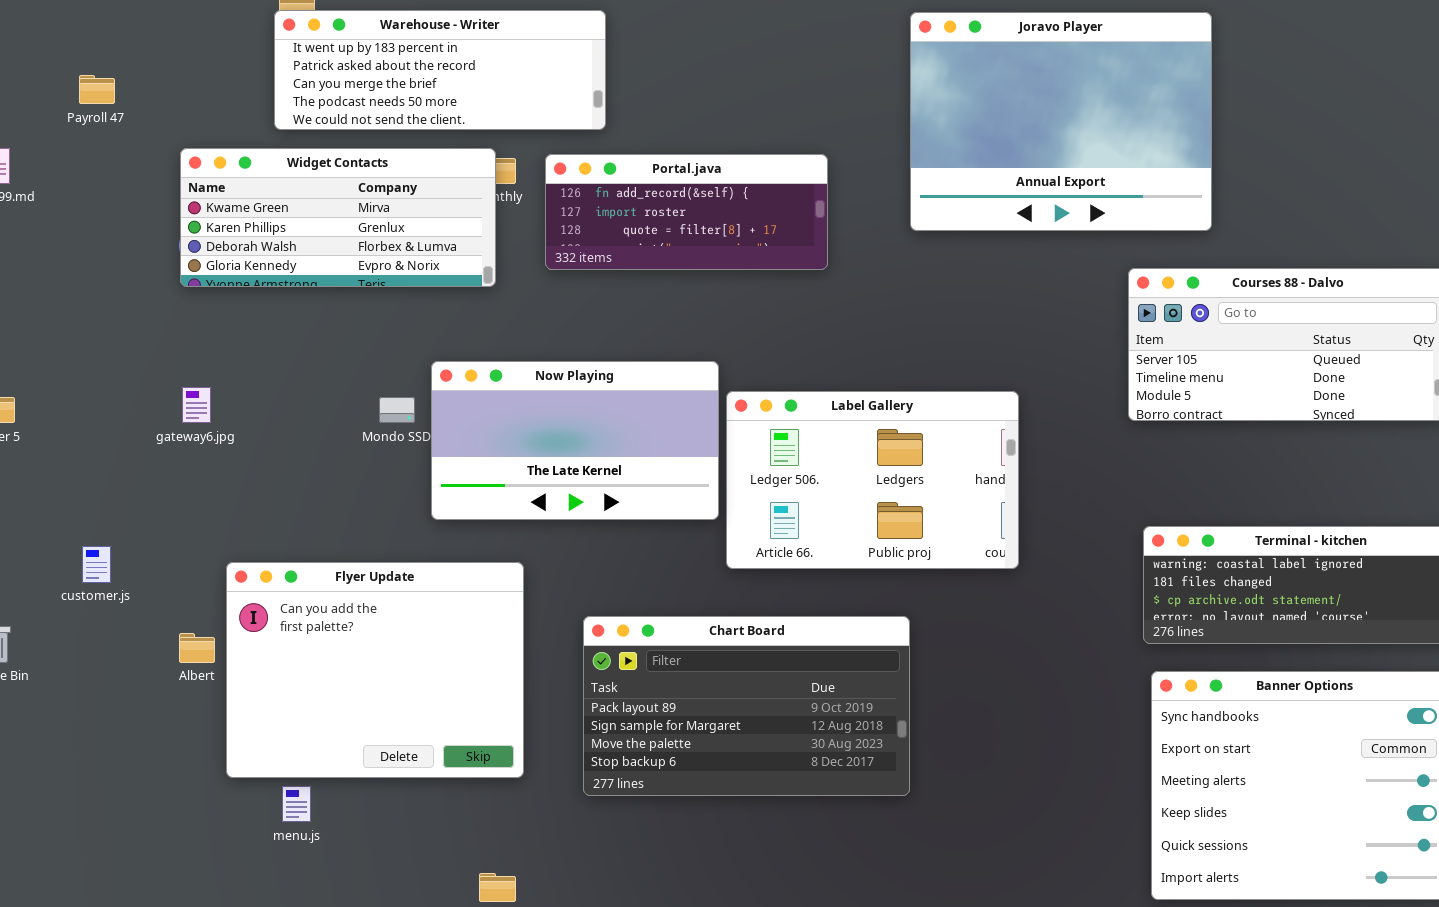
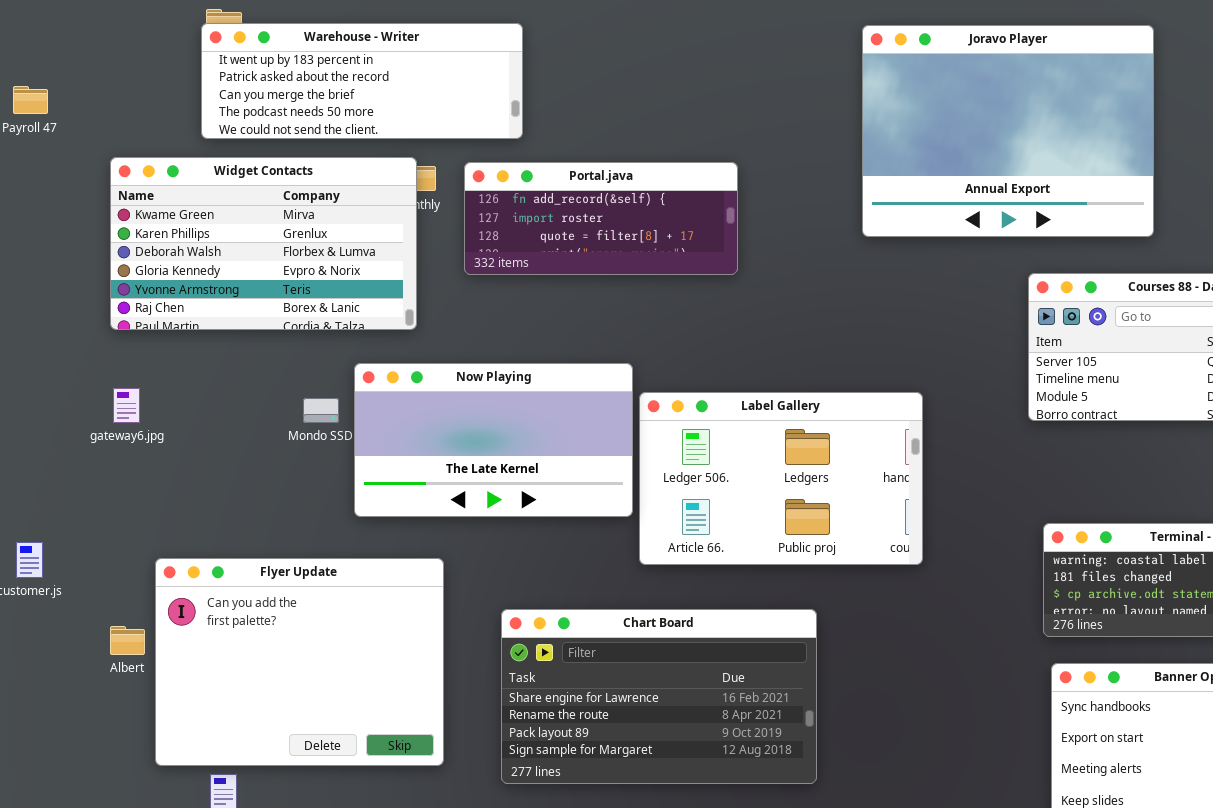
Joravo Player: [910,12,1212,231] -> [862,25,1154,237], moved
Widget Contacts: [180,148,496,287] -> [110,157,417,330], resized
Chart Board: [583,616,910,796] -> [501,609,817,784], scrolled up 2 rows

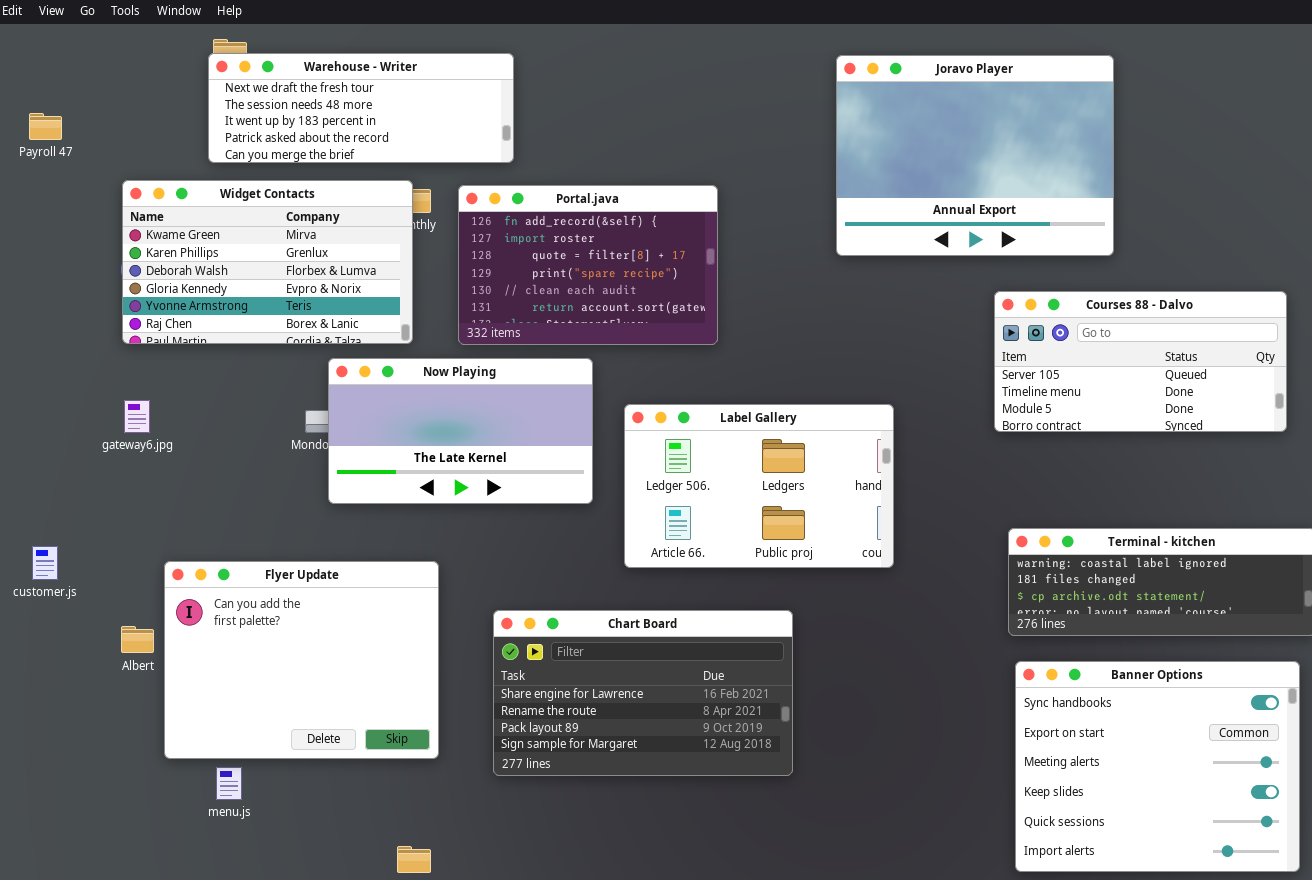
Warehouse - Writer: [201,23,523,139] -> [208,53,514,163], scrolled up 2 rows
Portal.java: [464,162,738,275] -> [458,185,718,345], resized
Now Playing: [354,363,633,517] -> [328,358,593,504], moved

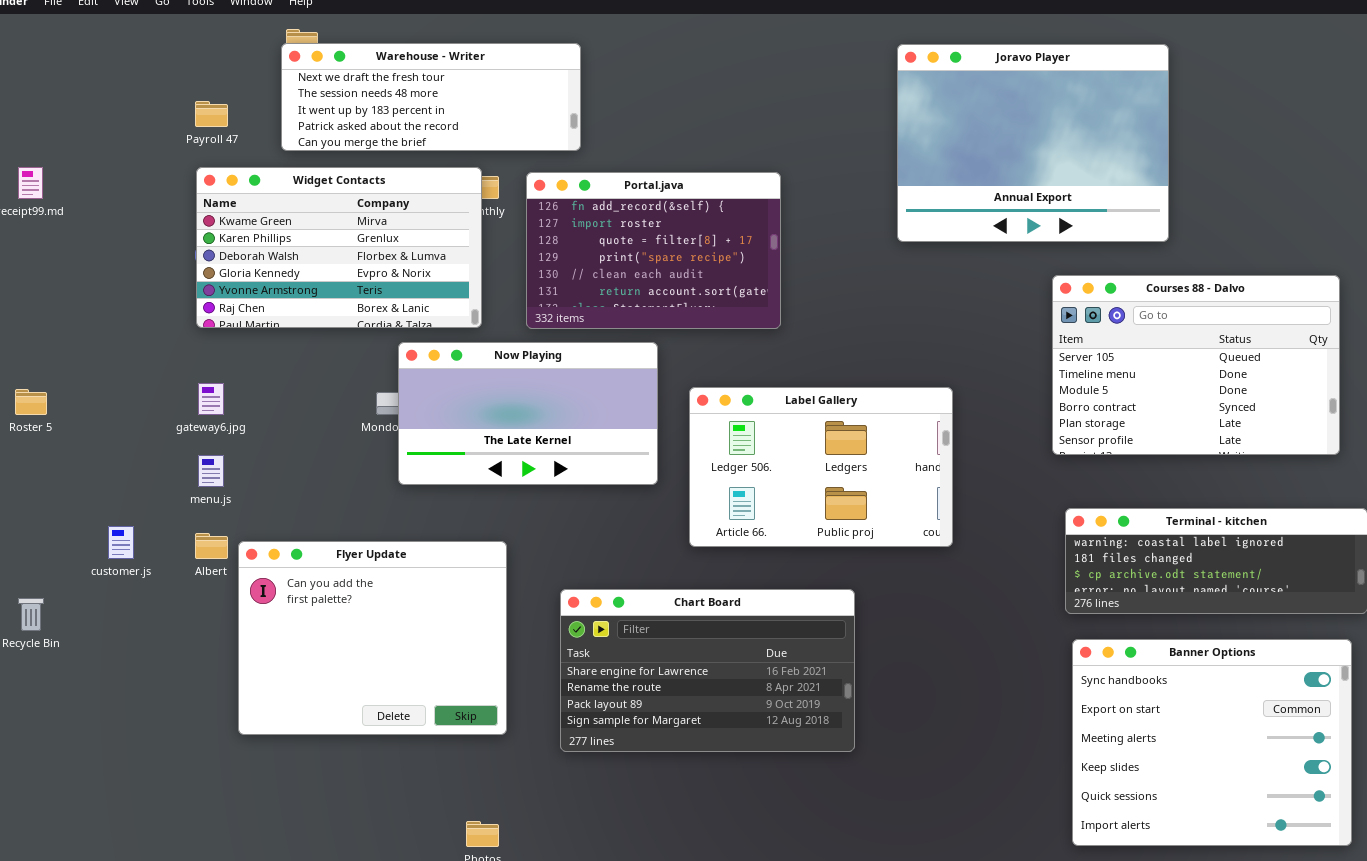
Payroll 47: [29,113,62,140] -> [195,101,228,127], moved
Courses 88 - Dalvo: [994,291,1287,432] -> [1052,275,1340,455], resized
Albert: [121,626,154,653] -> [195,533,228,559], moved
menu.js: [216,767,242,800] -> [198,455,224,487], moved

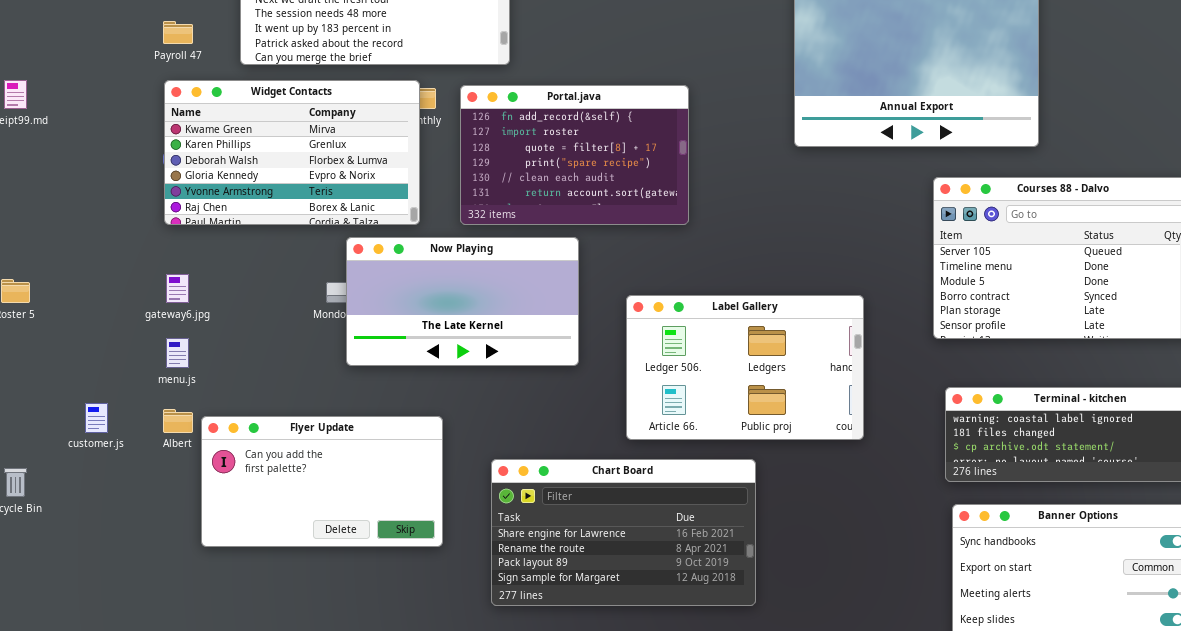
Label Gallery: [689,387,953,547] -> [626,295,864,440], moved
Flyer Update: [238,541,507,735] -> [201,416,443,547], resized

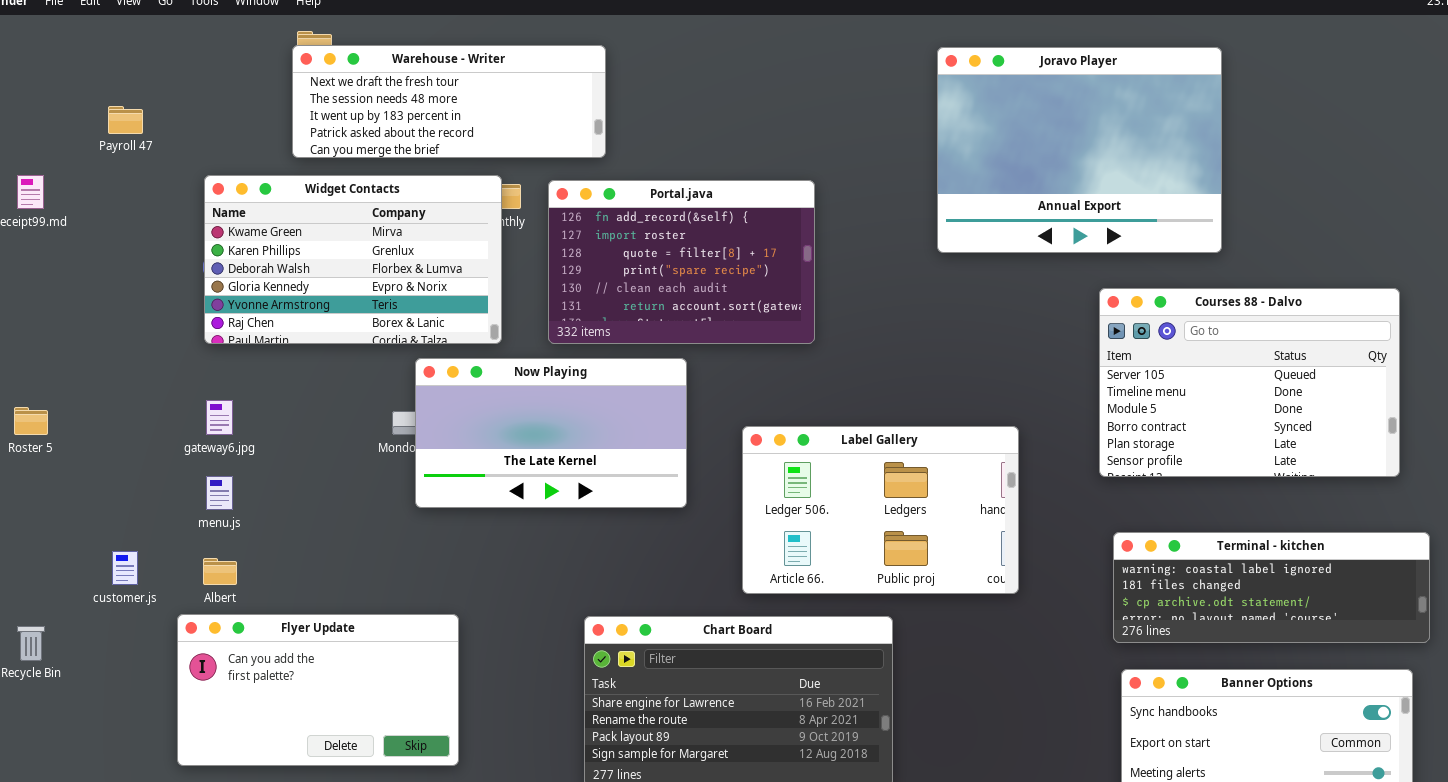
Payroll 47: [163,21,193,44] -> [108,106,143,134], moved
Flyer Update: [201,416,443,547] -> [177,614,459,766], moved

